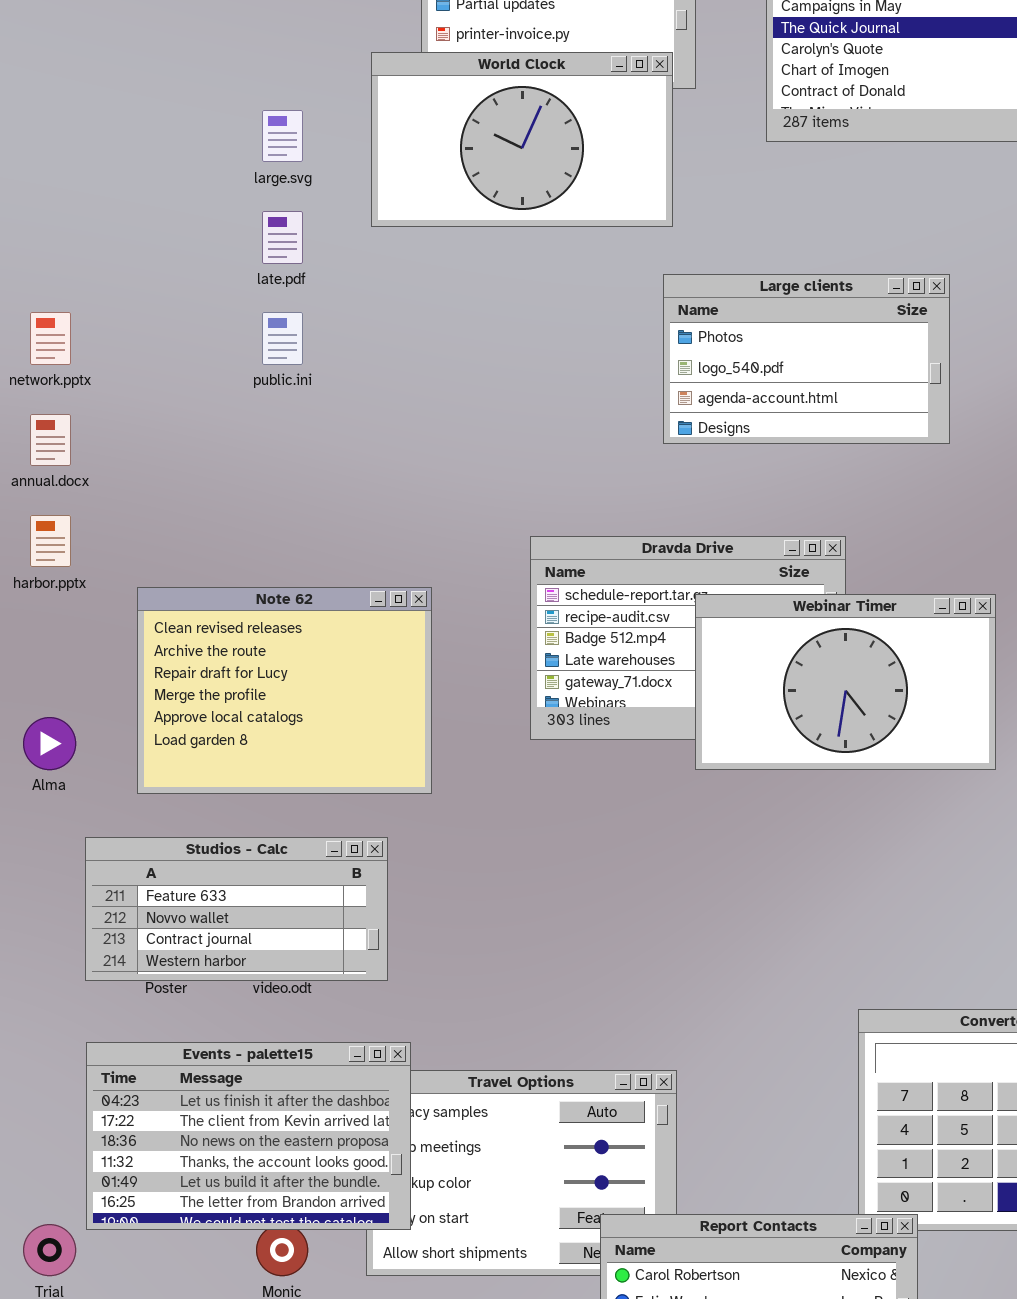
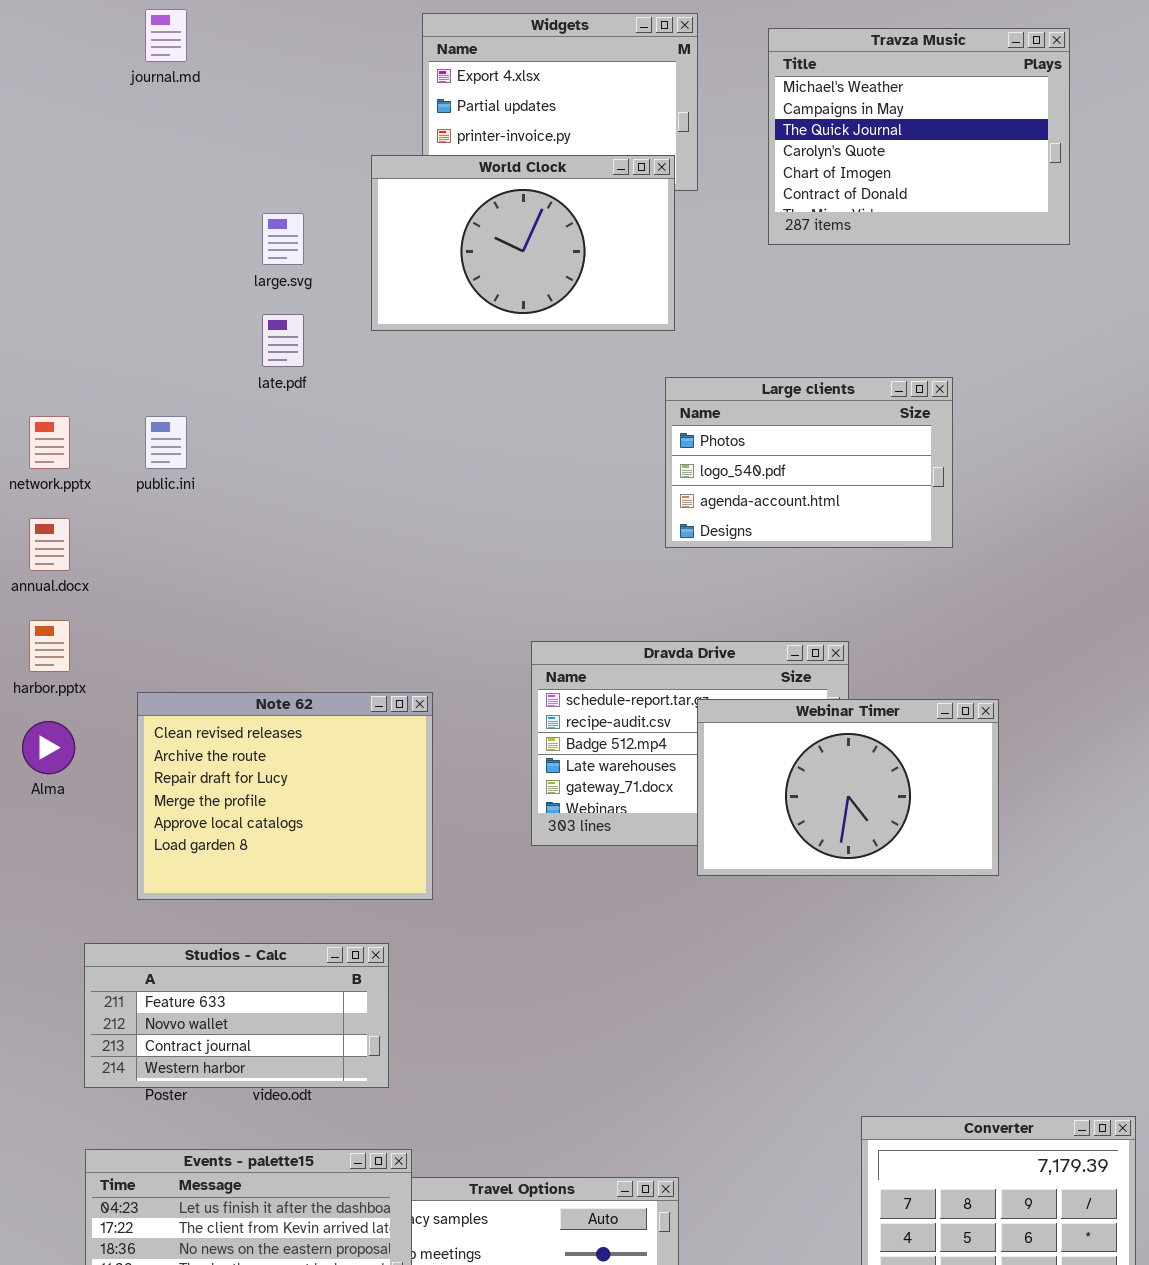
public.ini: [262,312,303,365] -> [145,416,187,469], moved
Alma: [23,717,76,770] -> [22,721,75,774], moved

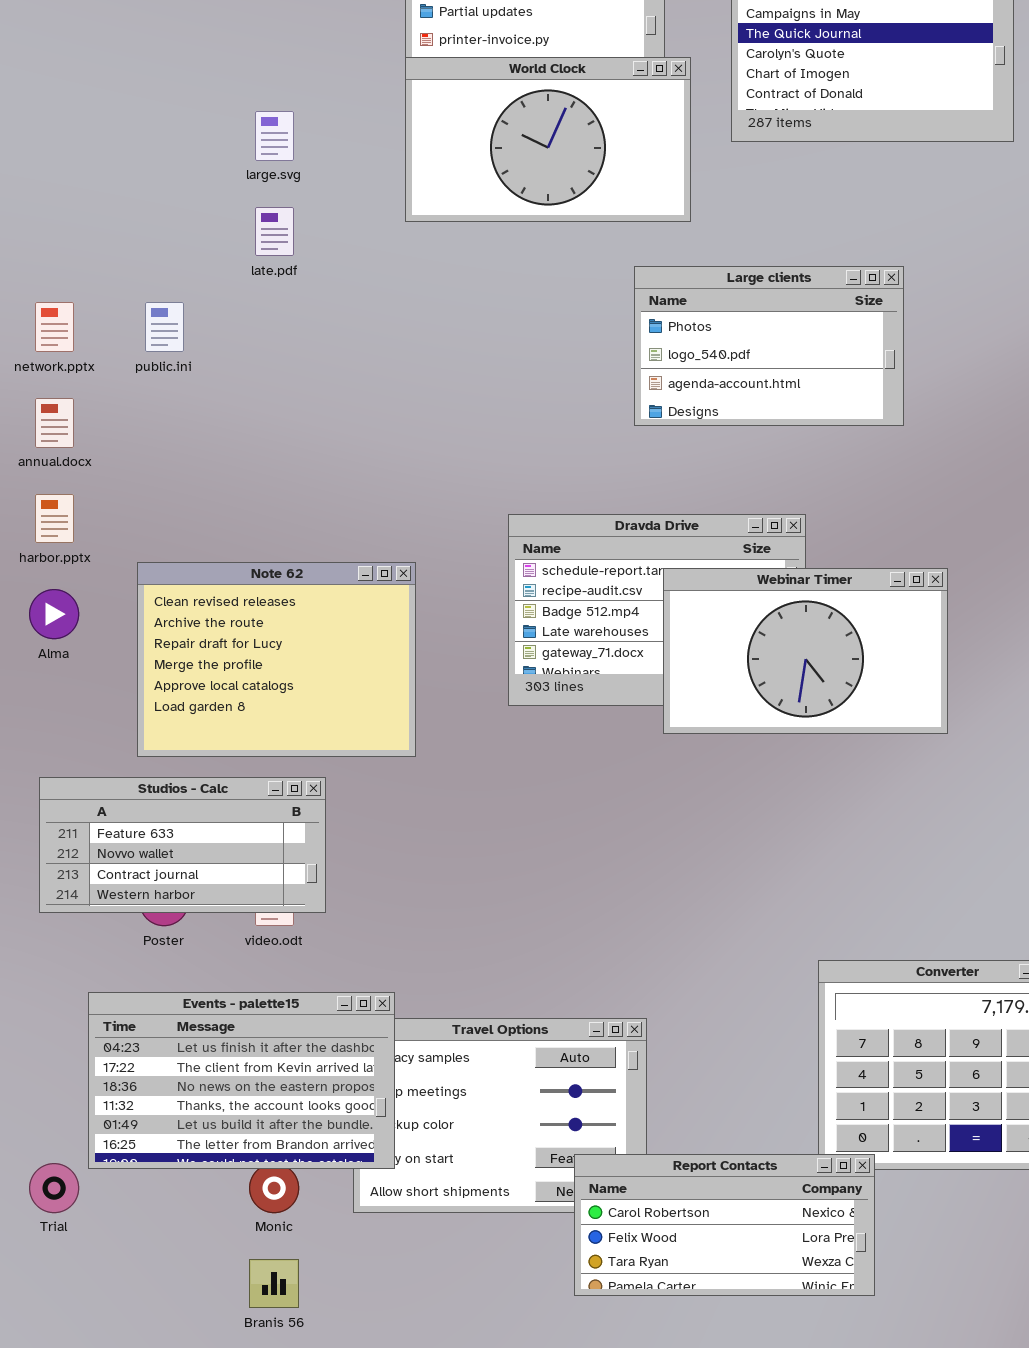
World Clock: [371,155,675,331] -> [405,57,691,222], moved
Studios - Calc: [84,943,389,1088] -> [39,777,326,913], moved

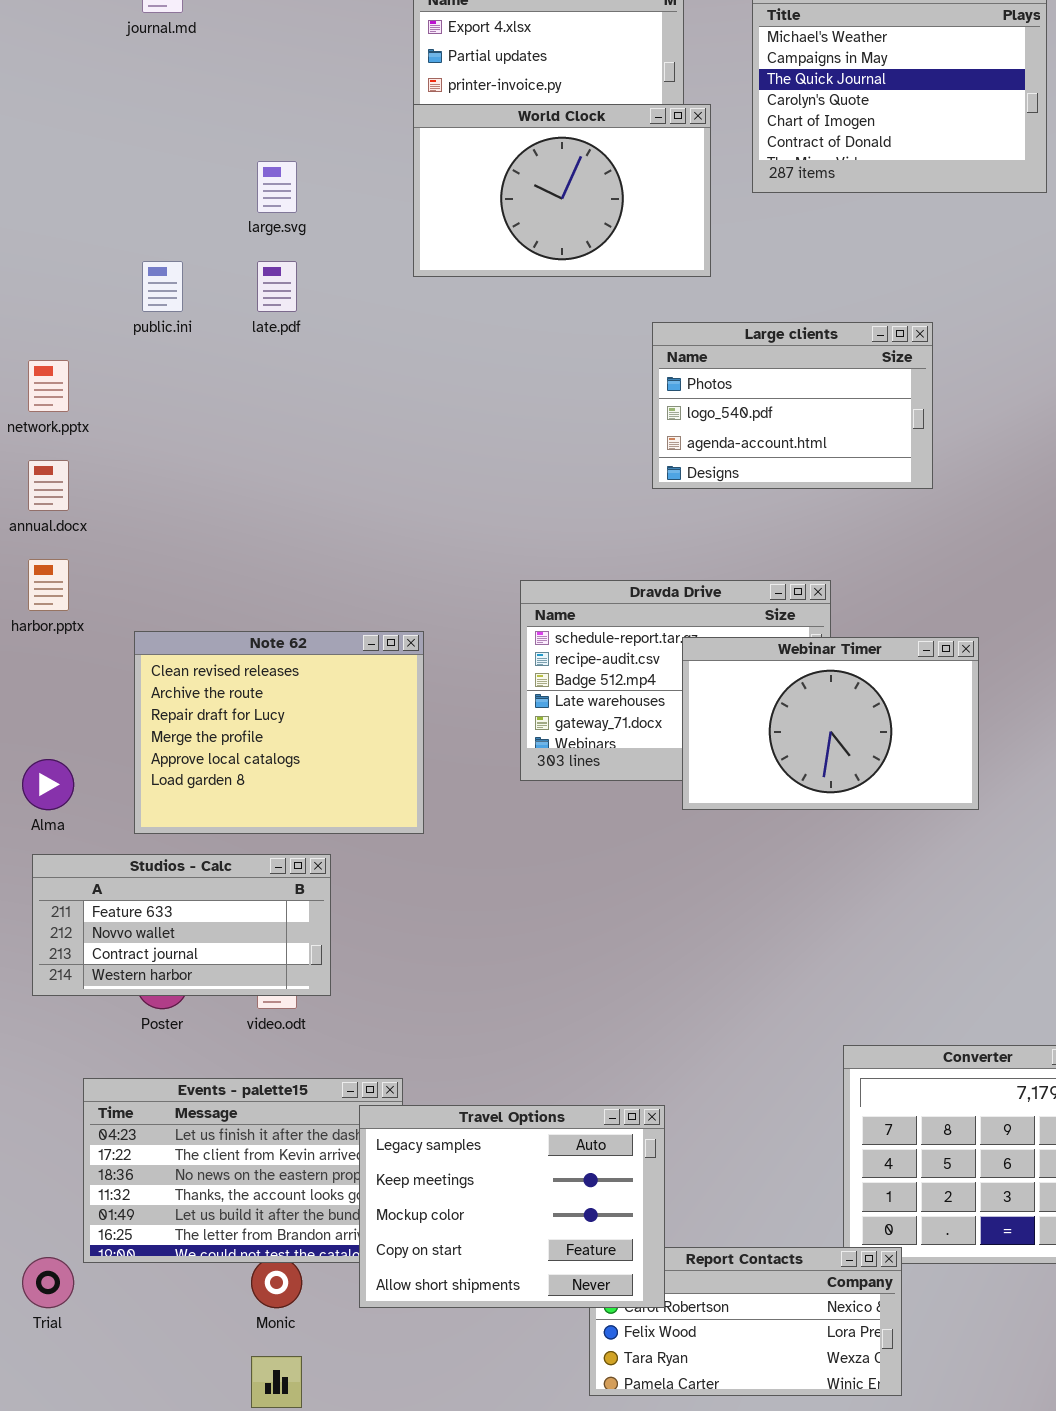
public.ini: [145,302,184,352] -> [142,261,183,312], moved
Alma: [29,589,79,639] -> [22,759,74,810], moved
Travel Options: [353,1018,647,1213] -> [359,1105,665,1308], raised

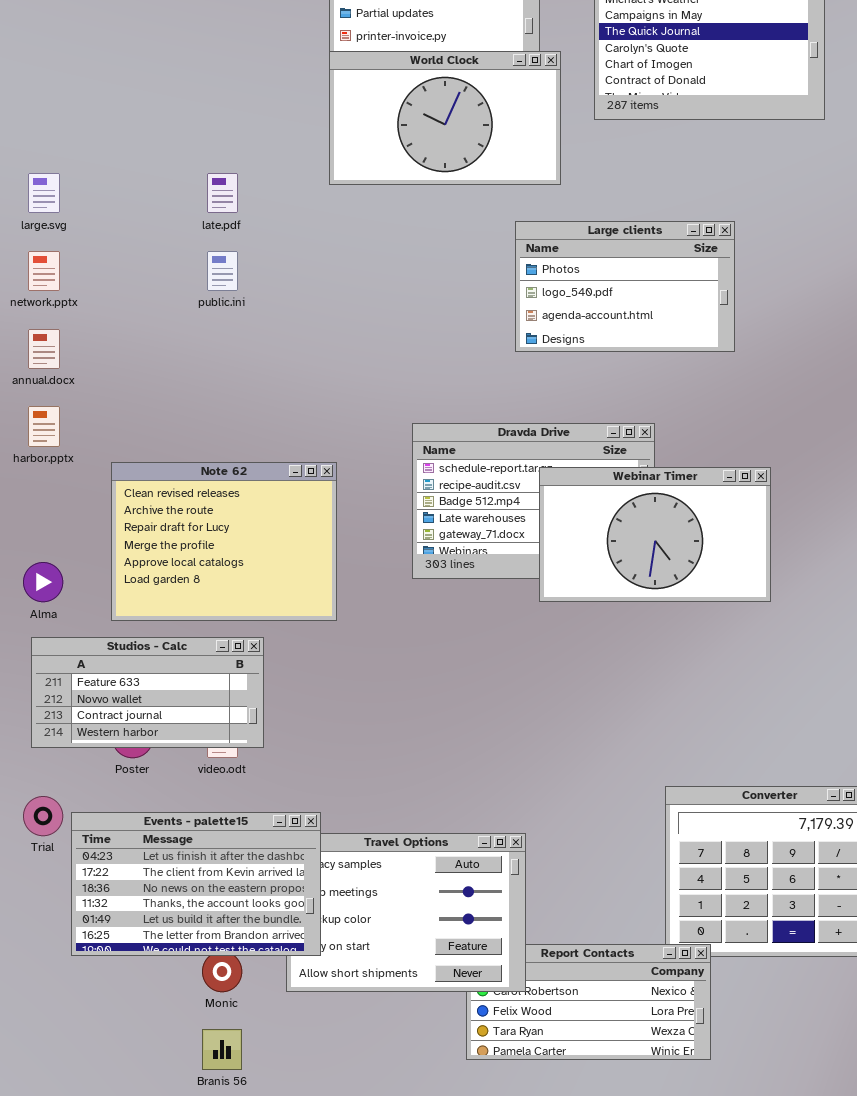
large.svg: [257,161,297,213] -> [28,173,60,213], moved
public.ini: [142,261,183,312] -> [207,251,238,291], moved
Events - palette15: [83,1078,403,1263] -> [71,812,321,956], raised
Trial: [22,1257,74,1308] -> [23,796,63,836], moved

